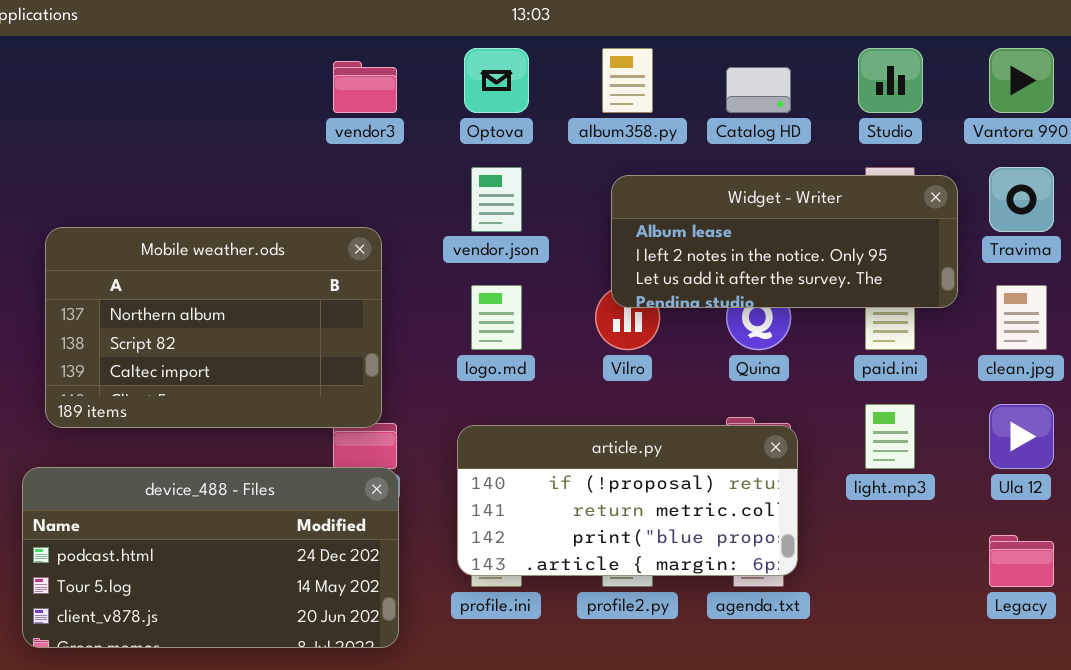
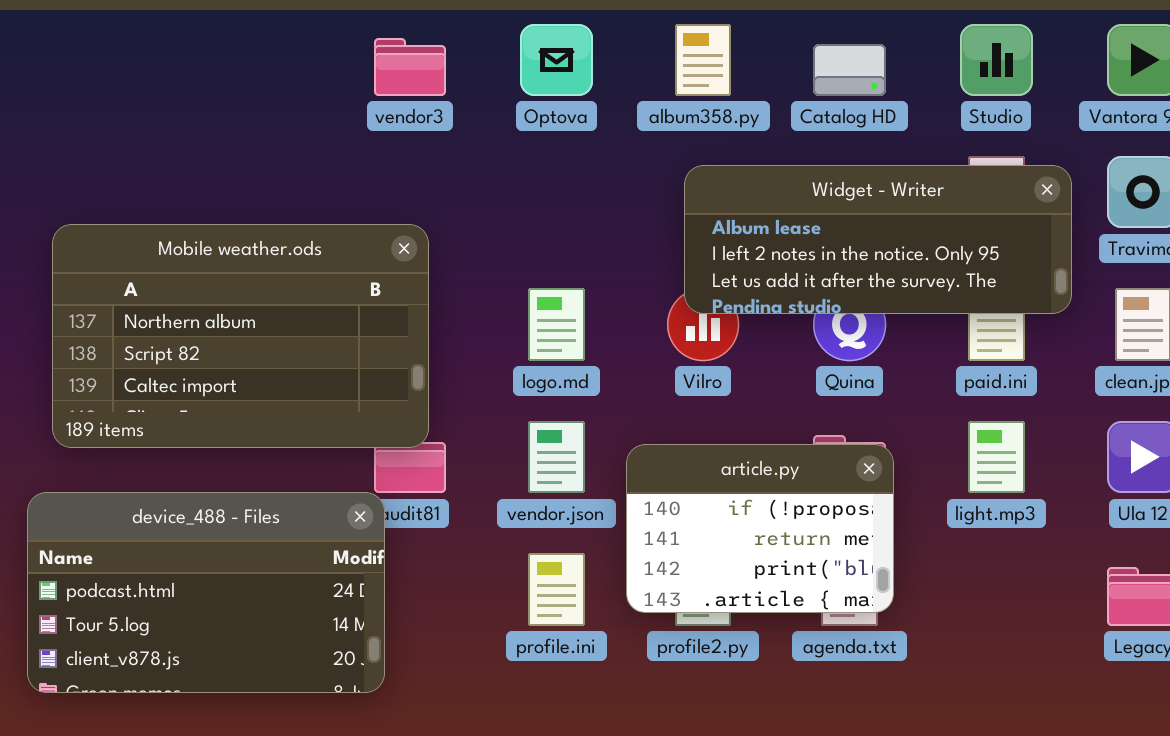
vendor.json: [471,167,522,232] -> [528,421,585,493], moved
article.py: [457,425,798,576] -> [626,444,894,613], resized
device_488 - Files: [22,467,399,648] -> [27,492,385,693], resized

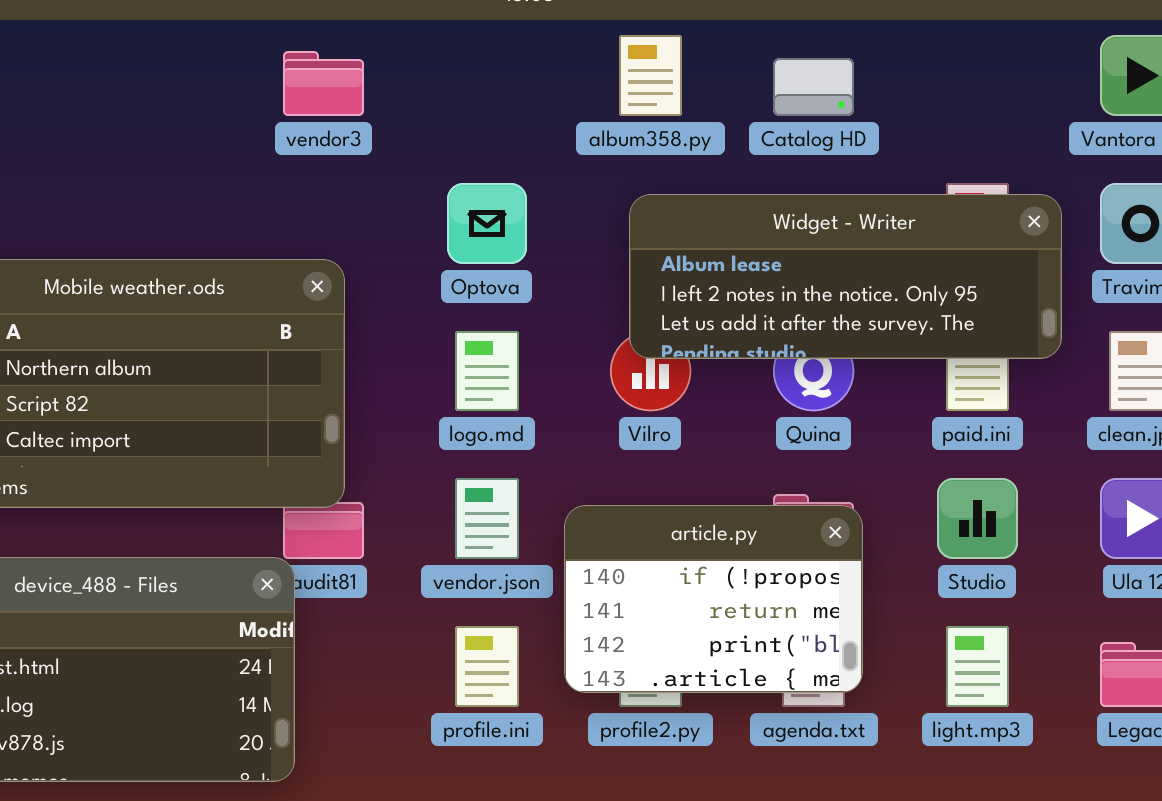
Optova: [520,24,593,96] -> [447,183,527,264], moved
Studio: [960,24,1033,96] -> [937,478,1018,559], moved
light.mp3: [968,421,1025,493] -> [946,626,1009,707], moved

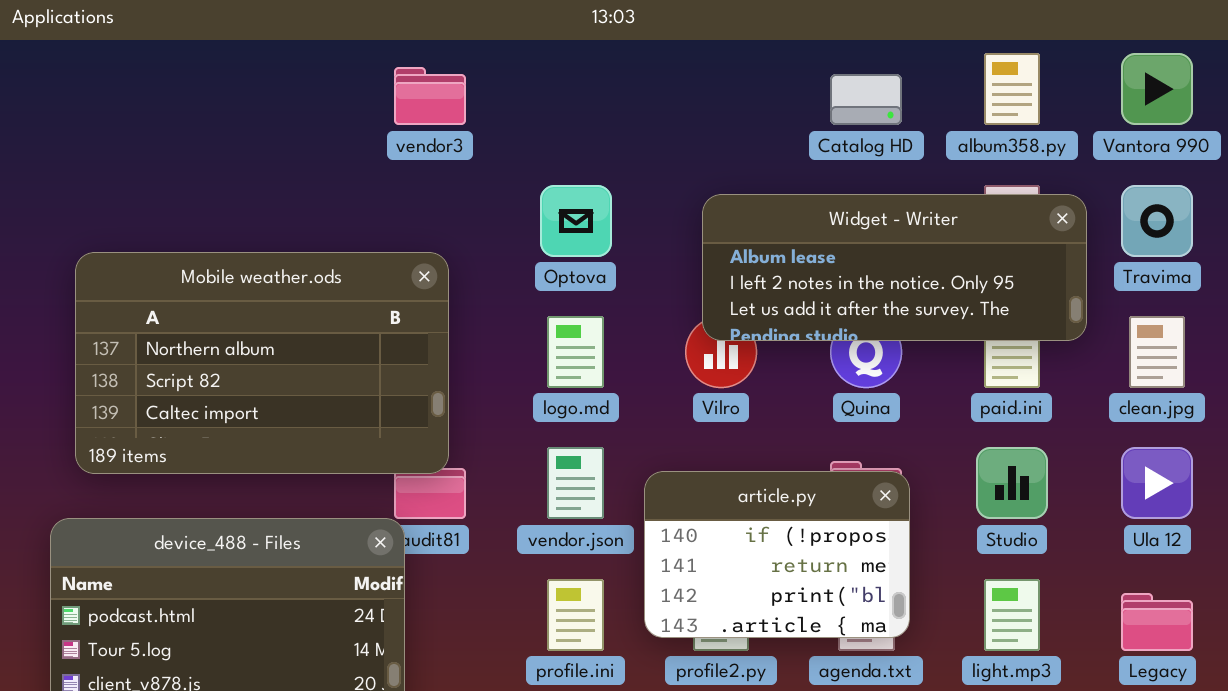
album358.py: [619,35,682,116] -> [984,53,1040,125], moved

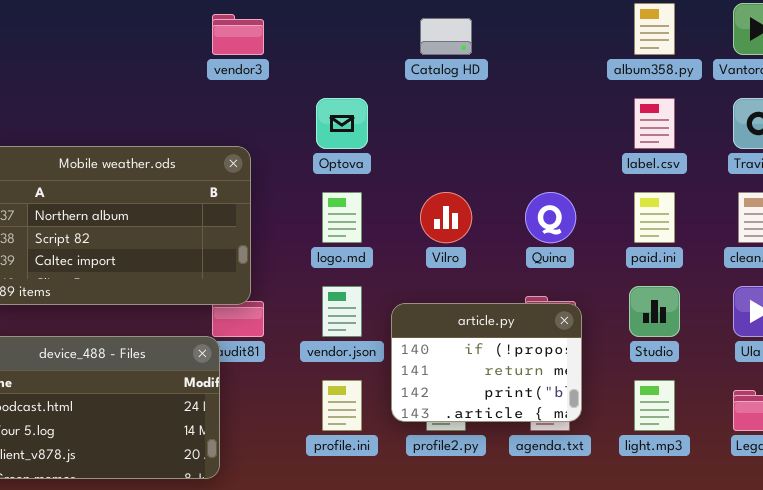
Catalog HD: [830,74,902,125] -> [420,18,472,55], moved
Widget - Writer: [702,194,1087,341] -> none, closed

